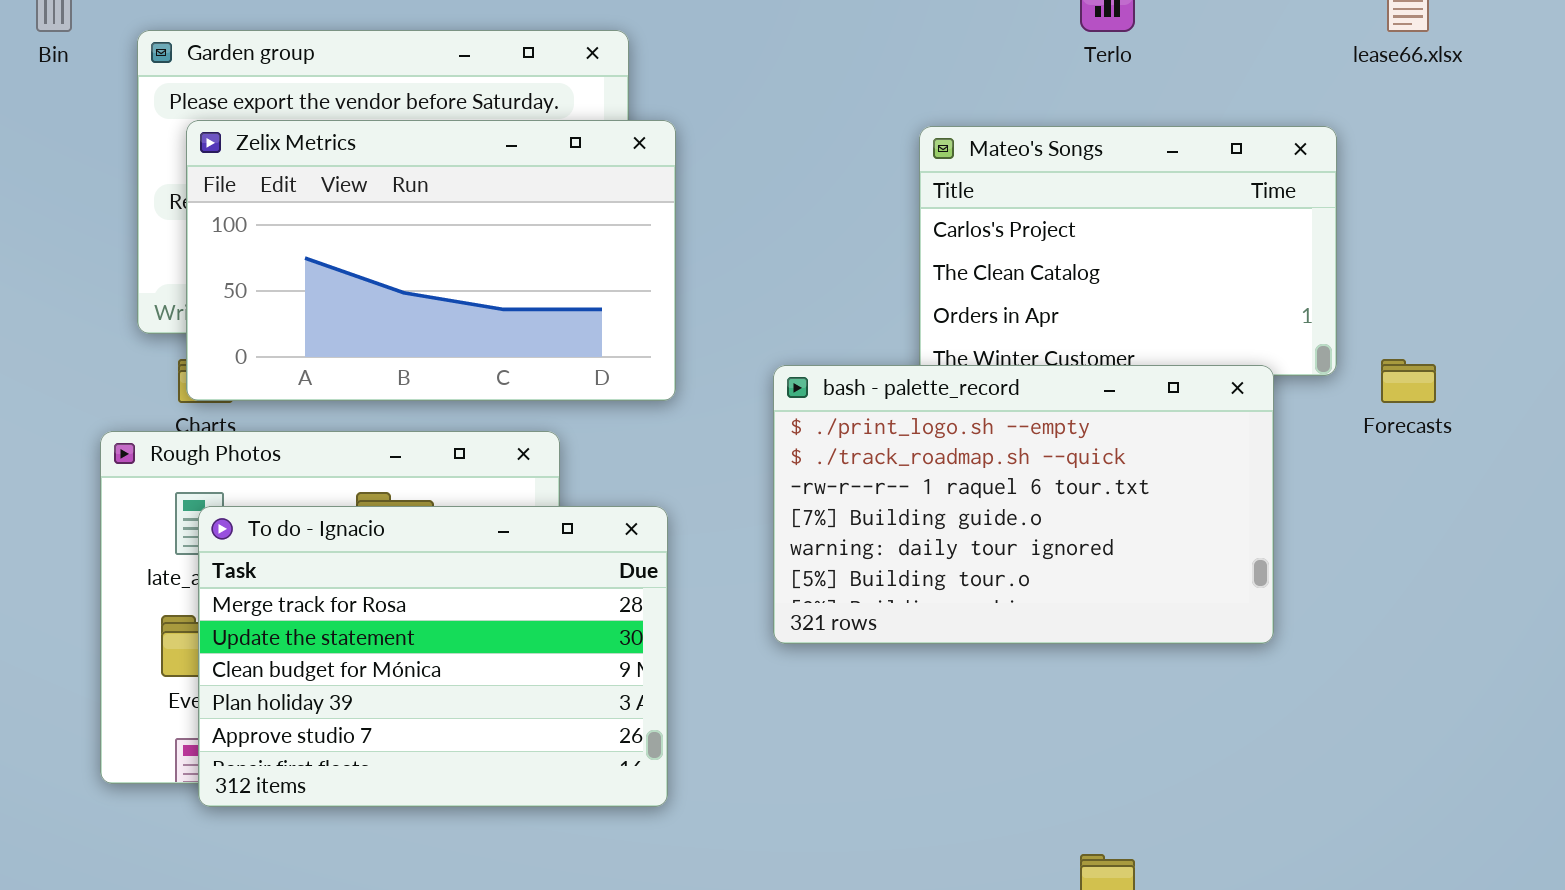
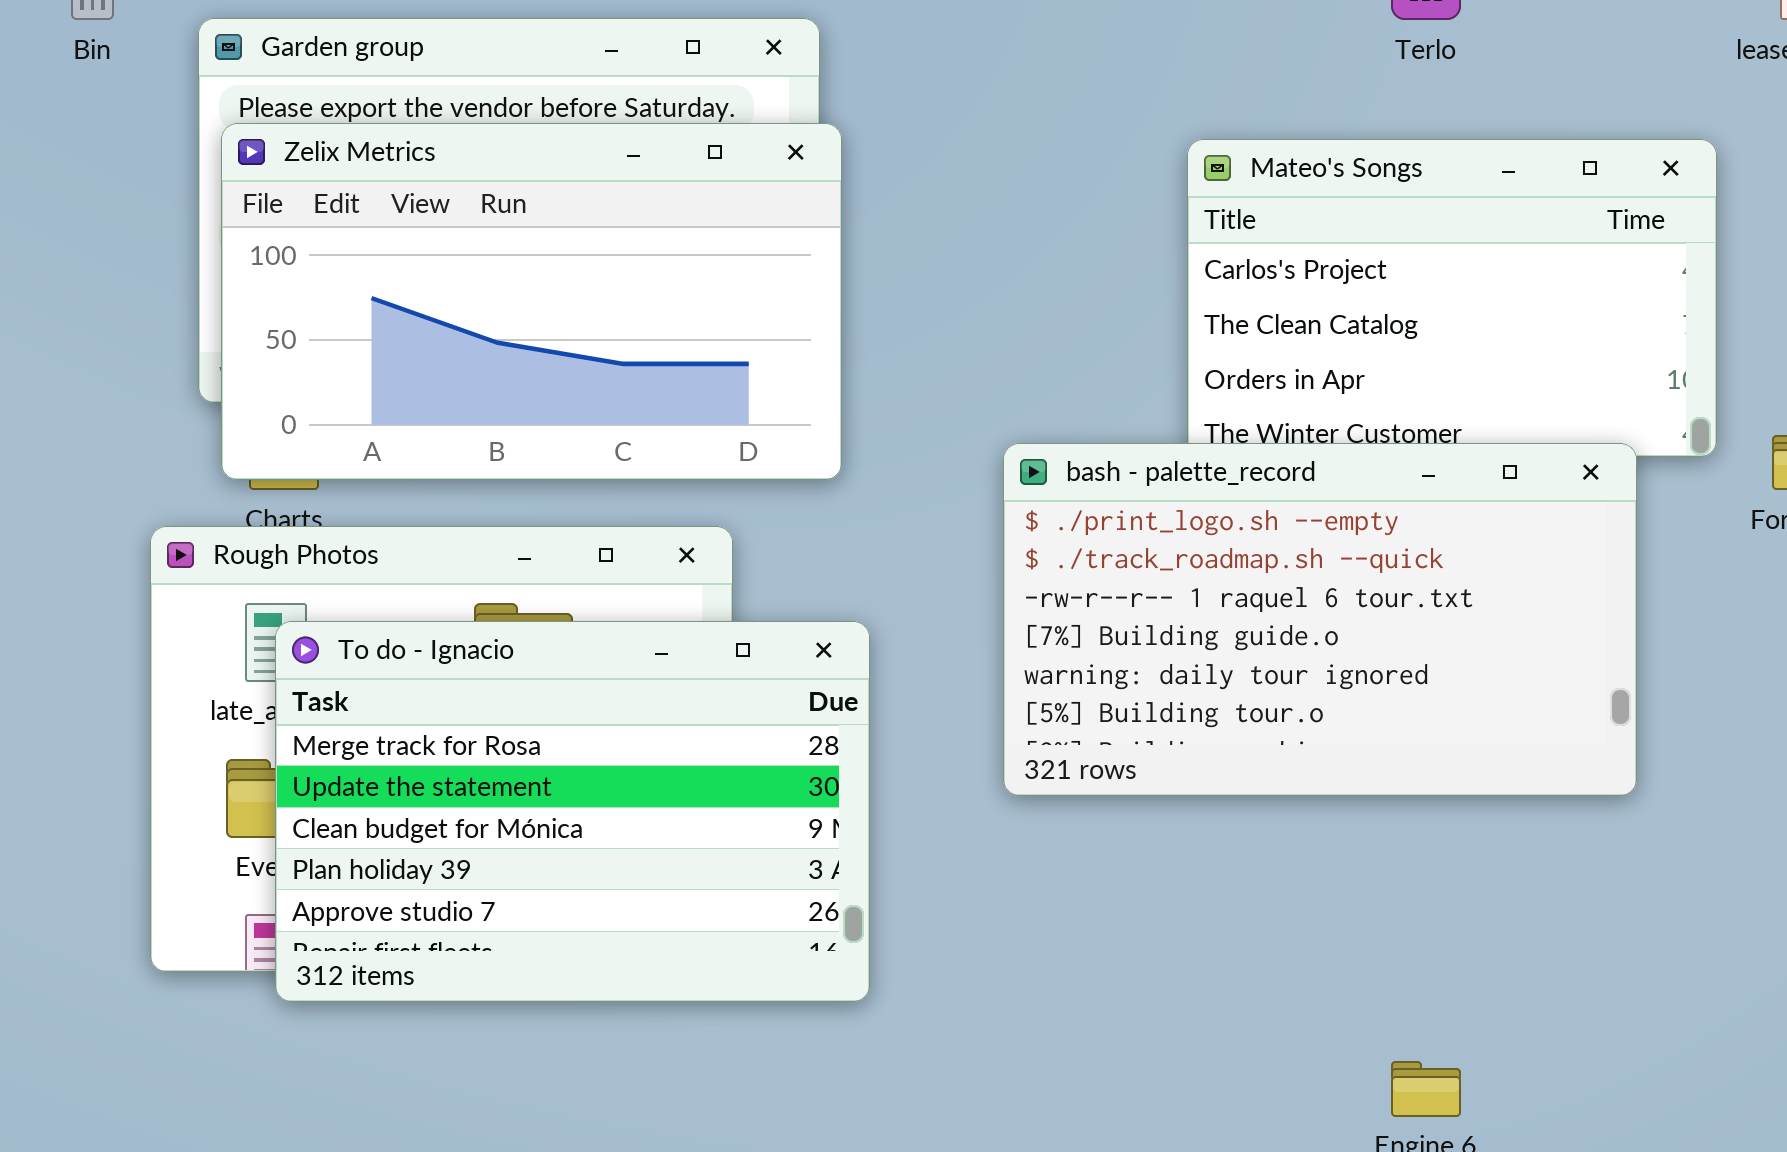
Zelix Metrics: [186,120,676,401] -> [221,123,842,480], moved

